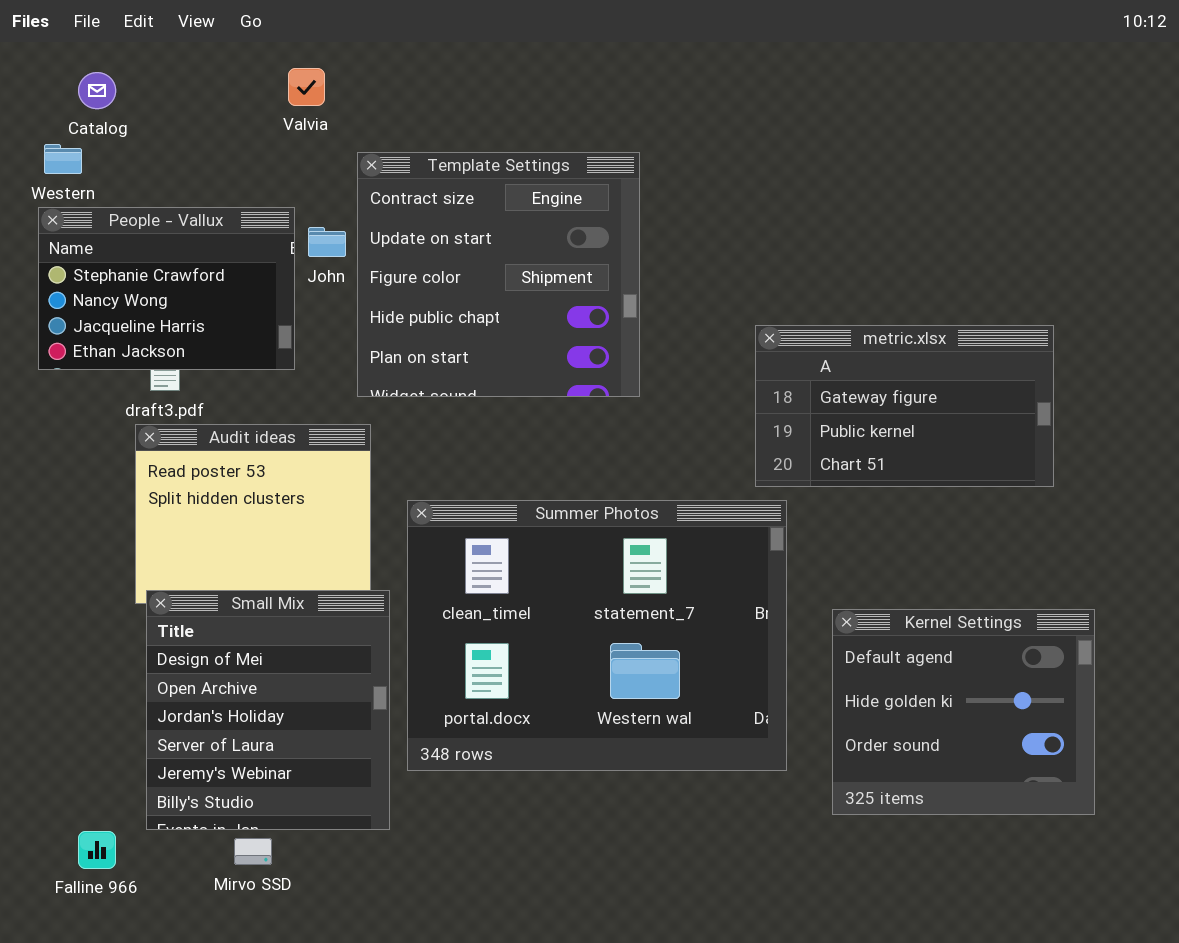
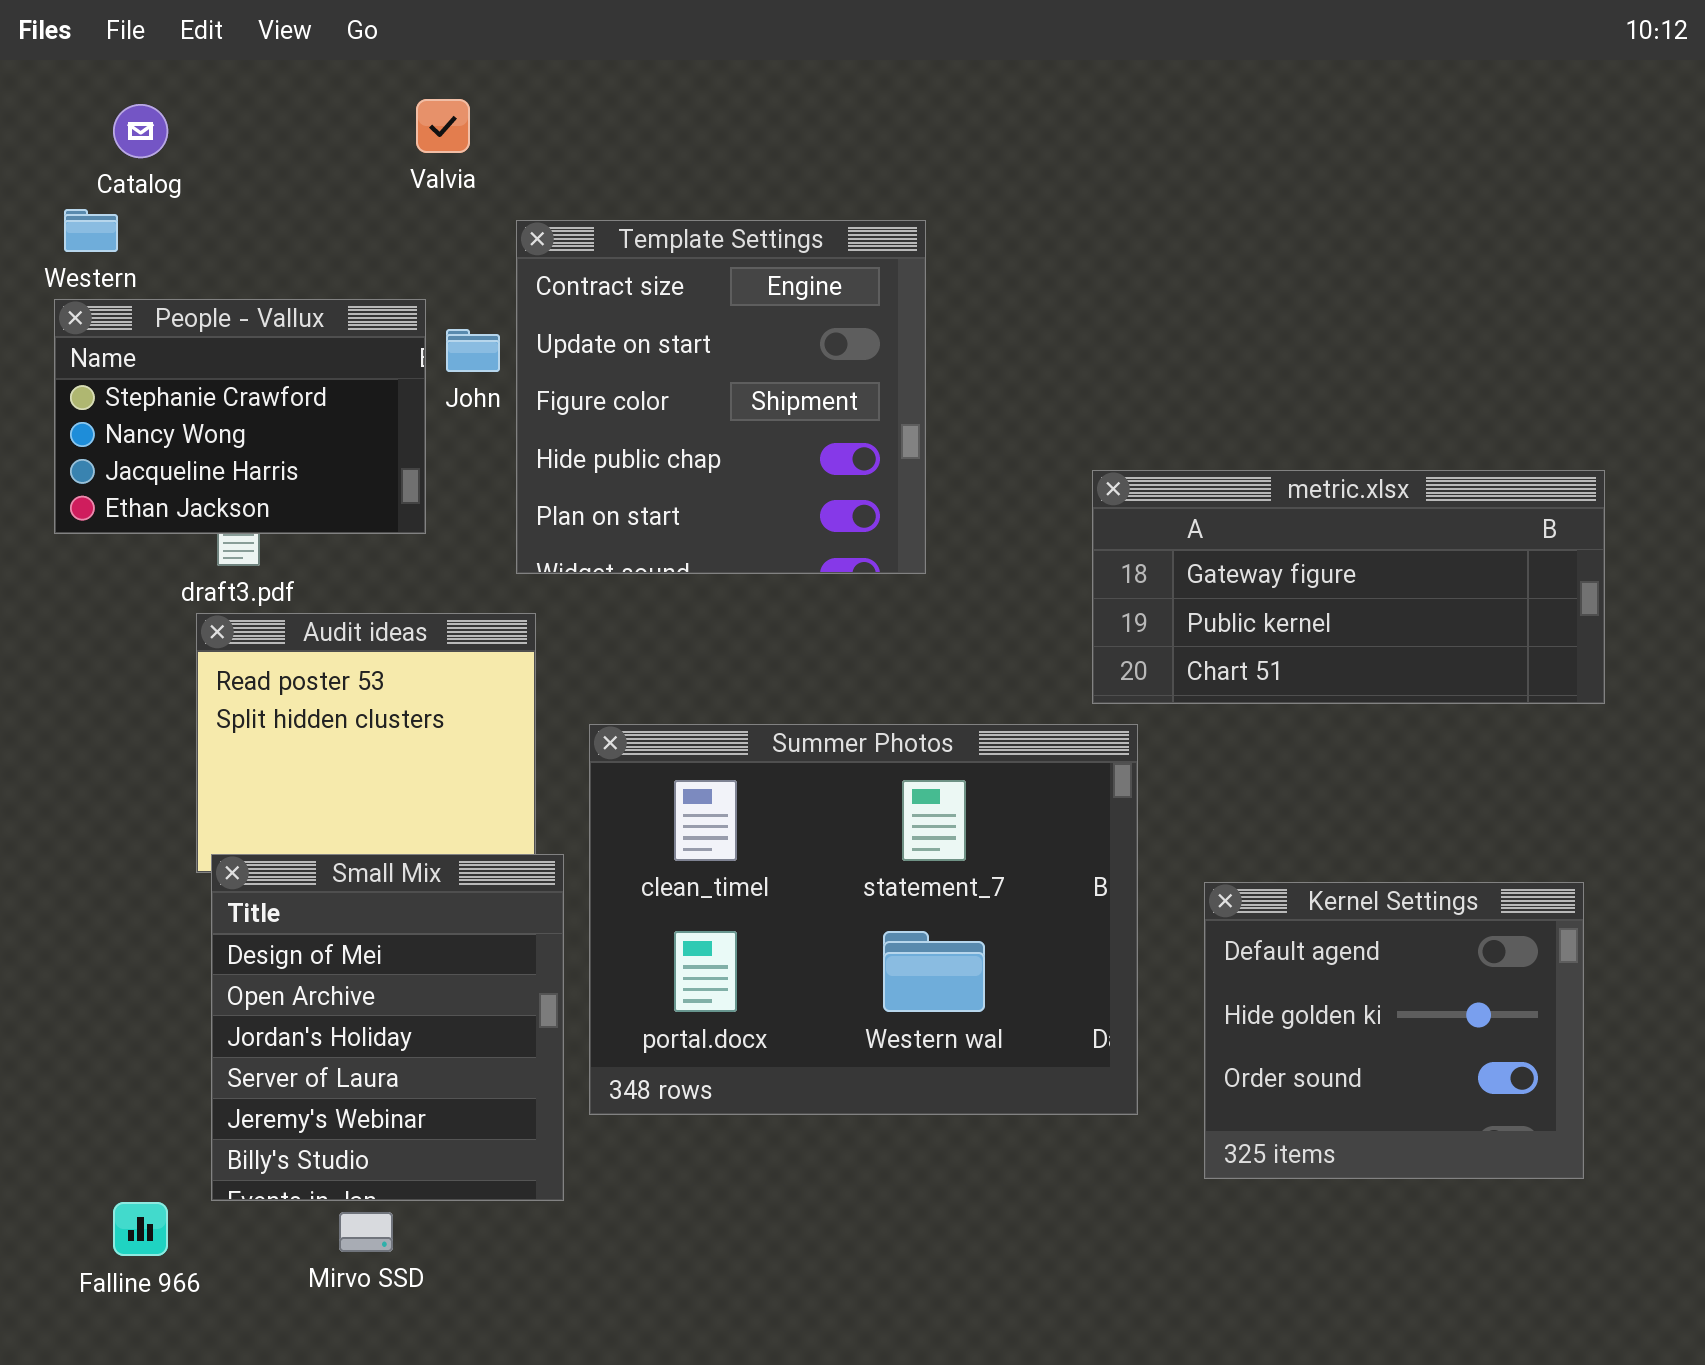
metric.xlsx: [755,325,1054,487] -> [1092,470,1605,704], resized

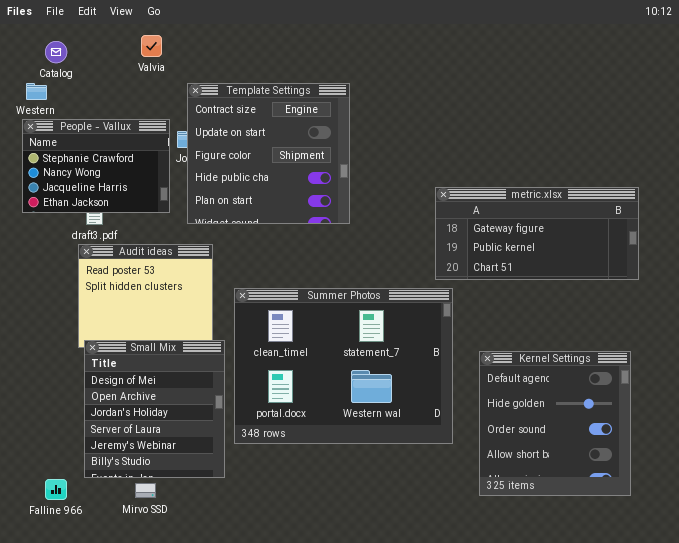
Valvia: [416,99,470,153] -> [141,35,162,57], moved
Template Settings: [516,220,926,574] -> [187,83,350,224], moved
Kernel Settings: [1204,882,1584,1179] -> [479,351,631,496], resized

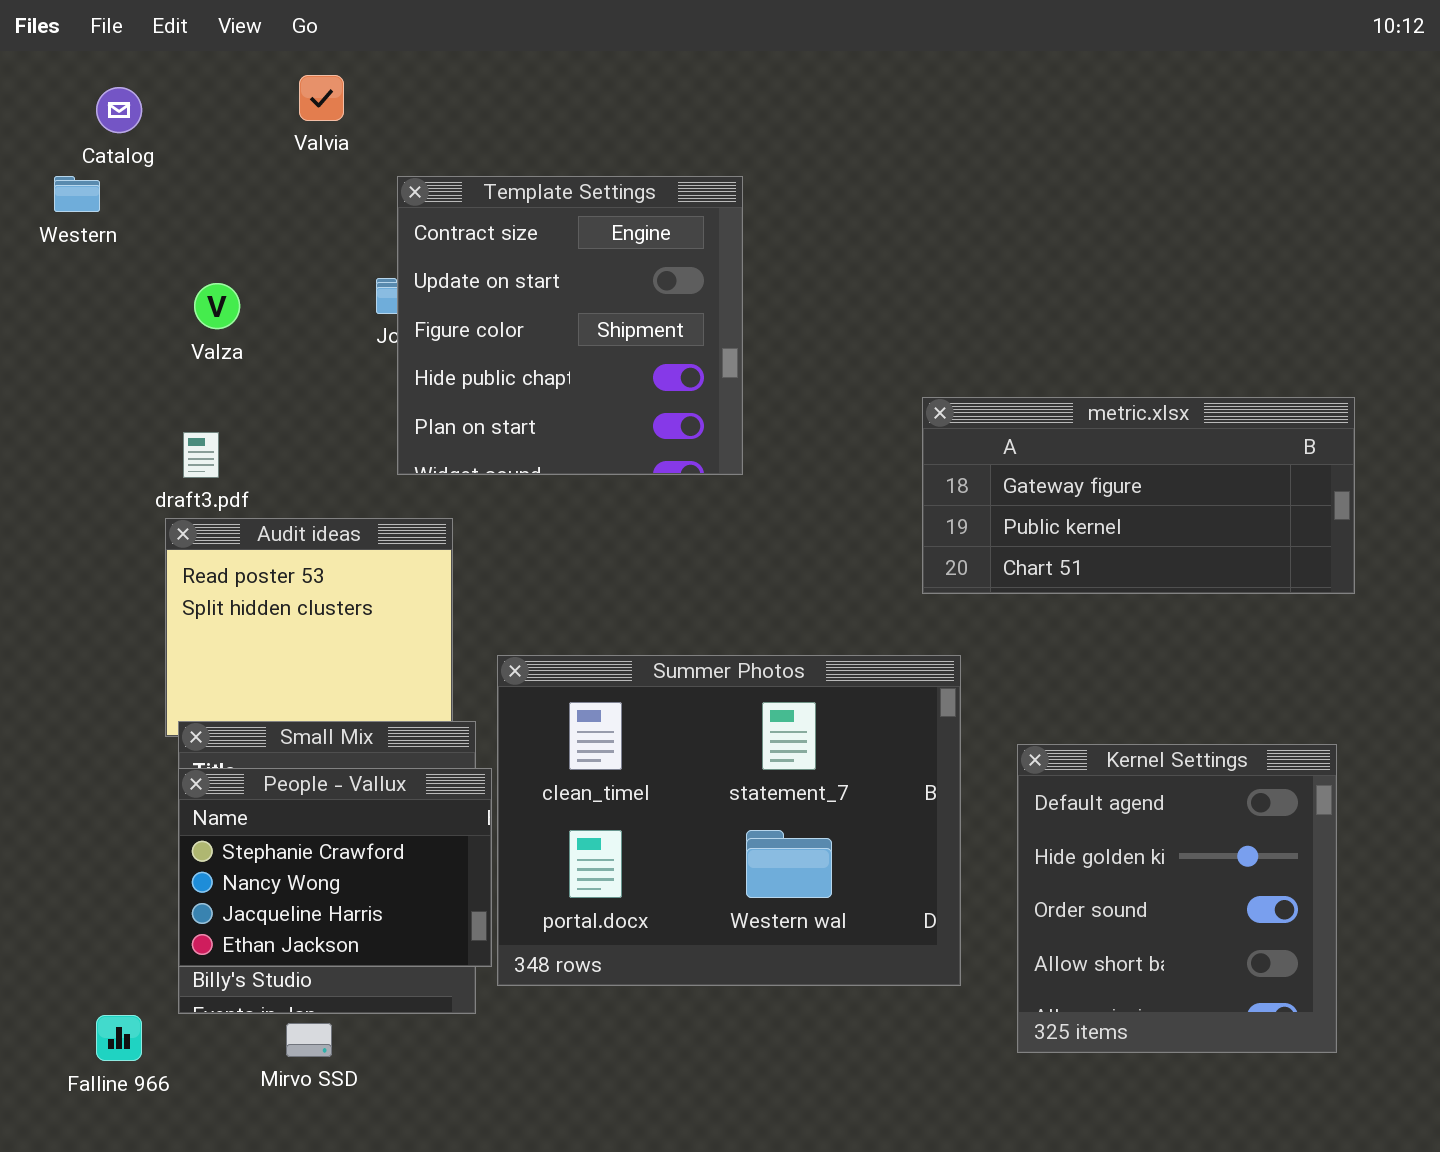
People - Vallux: [22,119,170,213] -> [178,768,492,967], moved
Summer Photos: [234,288,453,444] -> [497,655,961,986], moved

